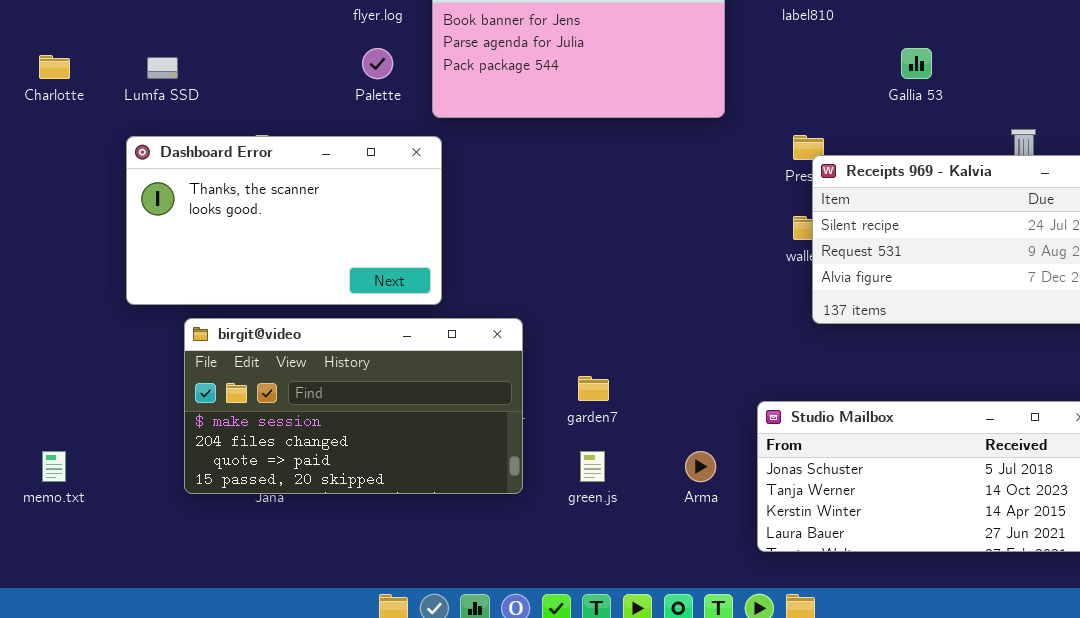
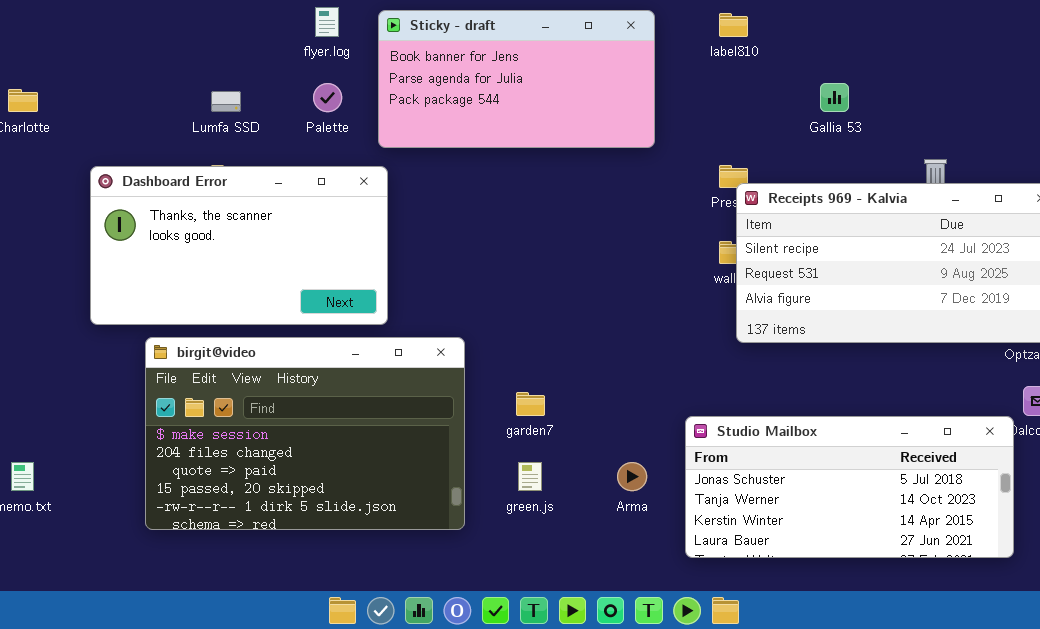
Lumfa SSD: [147,57,178,79] -> [211,91,241,112], moved
birgit@video: [184,318,523,494] -> [145,337,465,530], resized

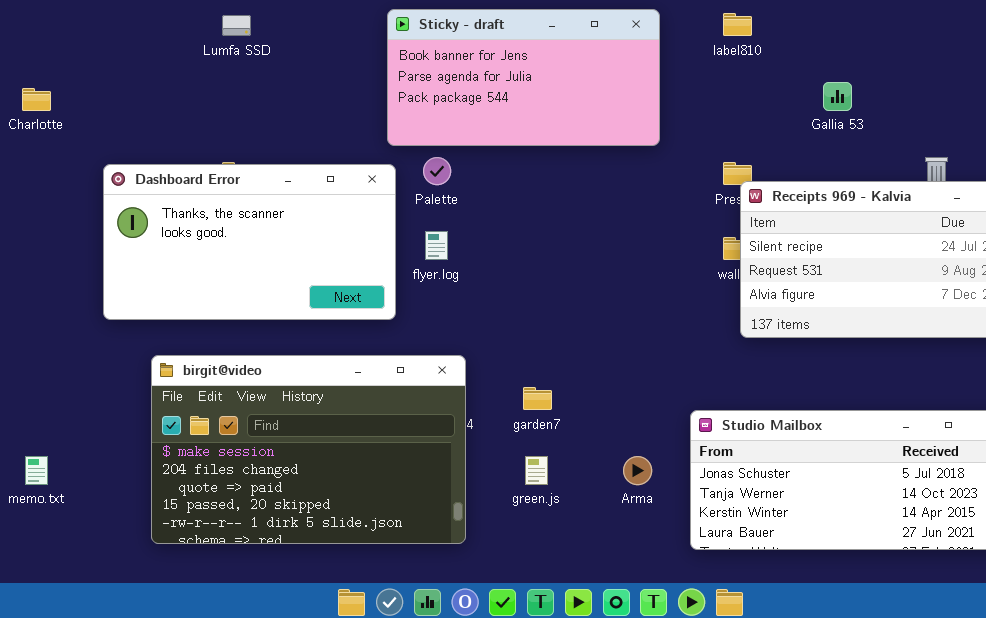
flyer.log: [315,7,339,37] -> [425,231,448,260], moved
Palette: [313,83,342,112] -> [423,157,451,185], moved
Lumfa SSD: [211,91,241,112] -> [222,15,251,36], moved
birgit@video: [145,337,465,530] -> [151,355,466,544], moved

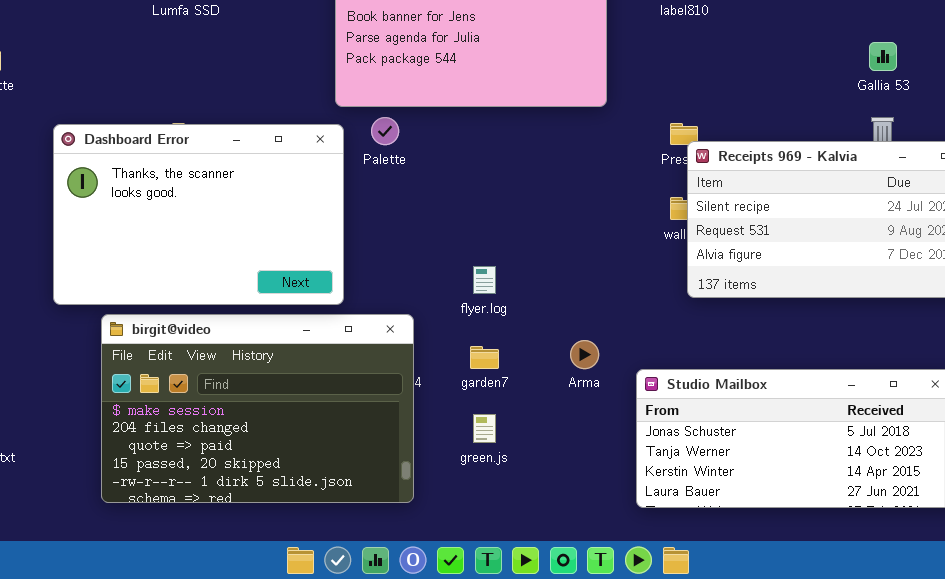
Gallia 53: [823,82,852,111] -> [869,42,897,71], moved
Dashboard Error: [103,164,396,320] -> [53,124,344,305], resized
flyer.log: [425,231,448,260] -> [473,266,496,294], moved
Arma: [623,456,652,485] -> [570,340,599,369], moved

